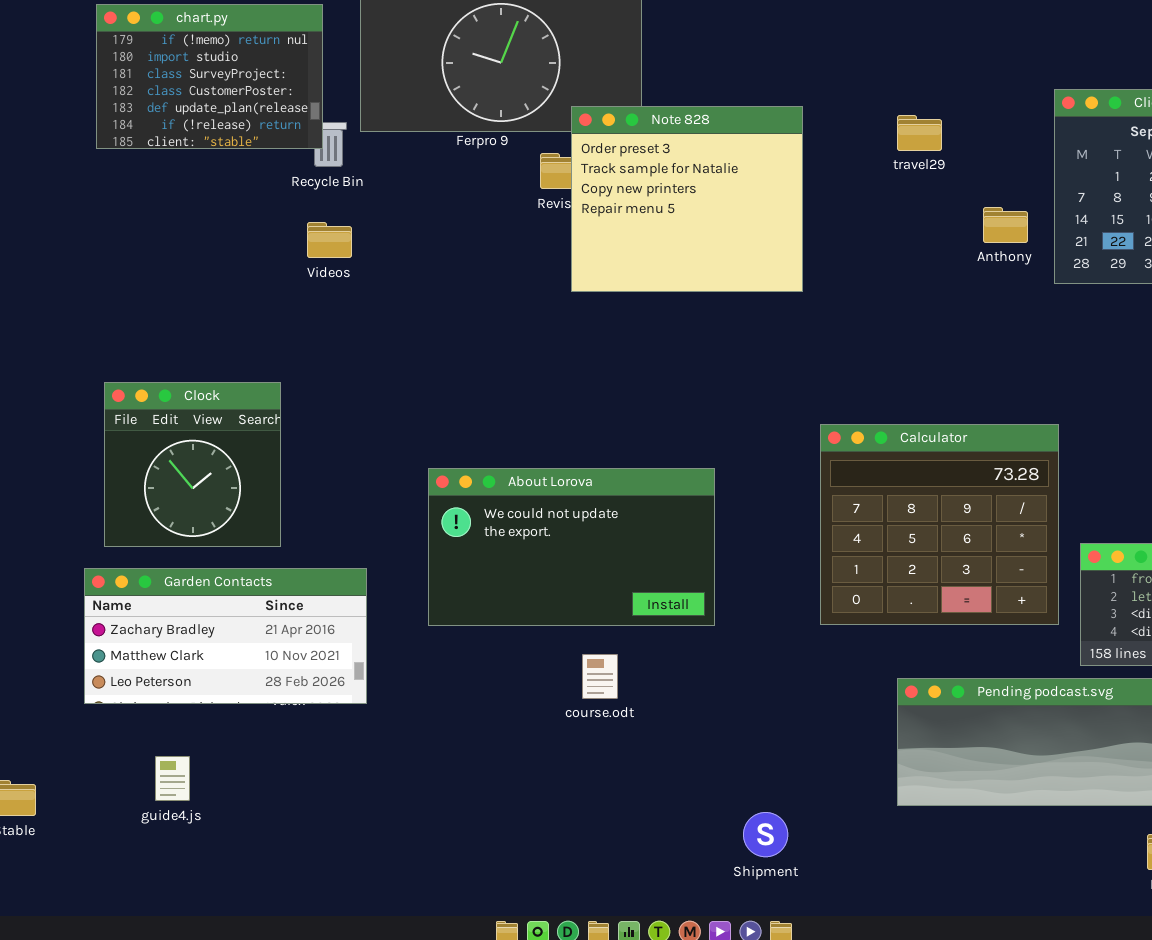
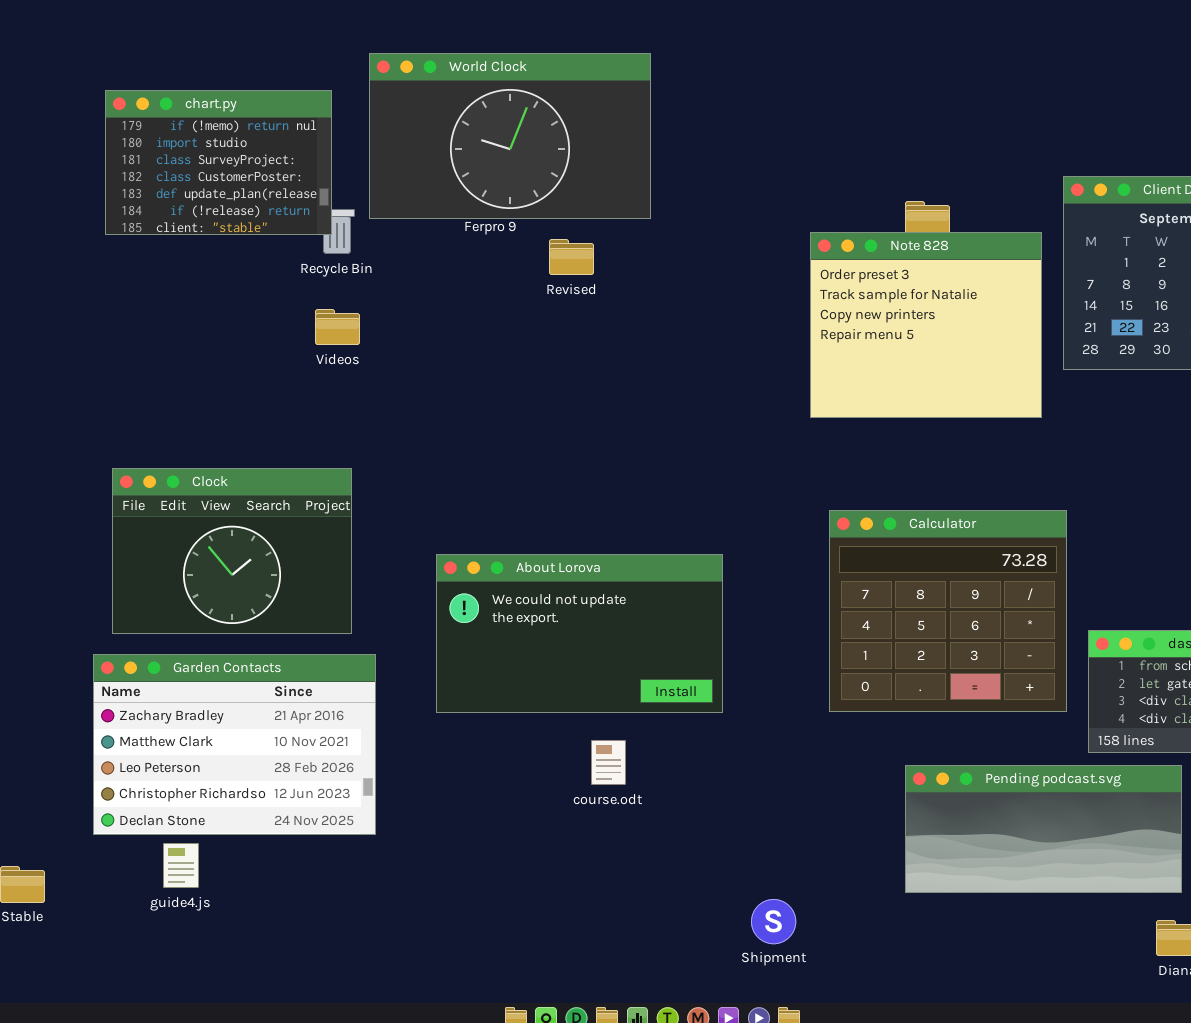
Note 828: [571,106,803,292] -> [810,232,1042,418], moved
Clock: [104,382,281,547] -> [112,468,352,634], resized
Garden Contacts: [84,568,367,704] -> [93,654,376,835], resized

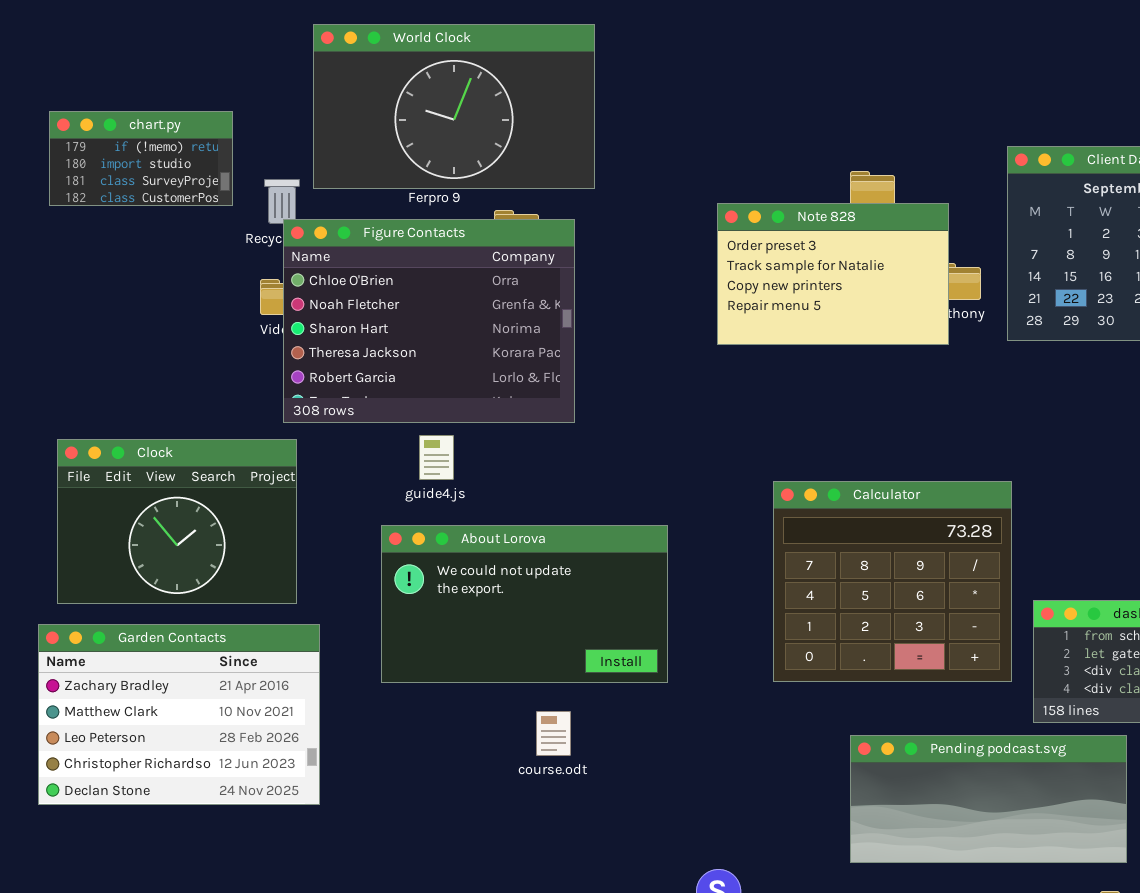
chart.py: [105,90,332,235] -> [49,111,233,206], resized
Note 828: [810,232,1042,418] -> [717,203,949,345], moved, resized
Figure Contacts: none -> [283,219,575,423], opened
guide4.js: [163,843,199,888] -> [419,435,454,480], moved

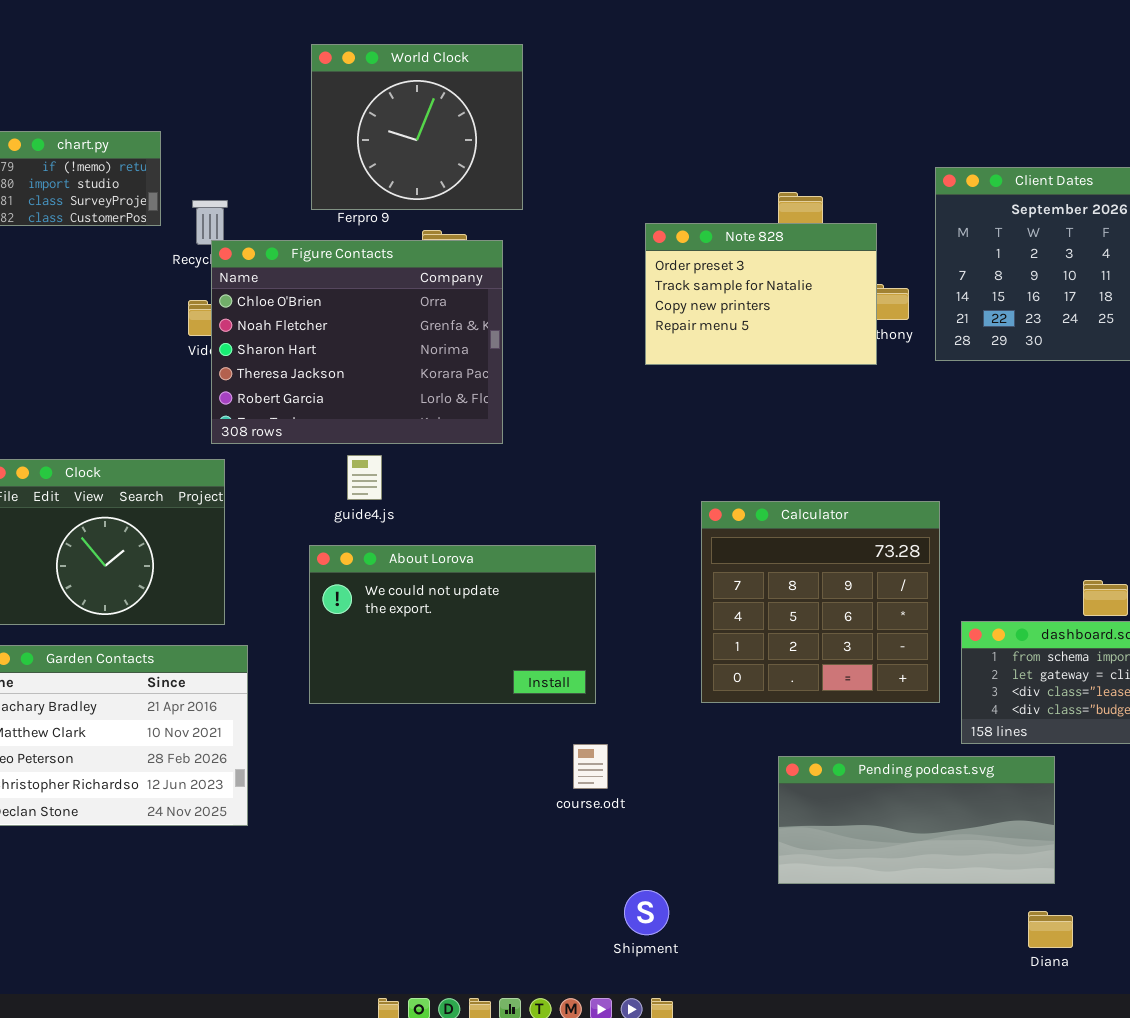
World Clock: [313,24,595,189] -> [311,44,523,210], resized
course.odt: [536,711,571,756] -> [573,744,608,789], moved

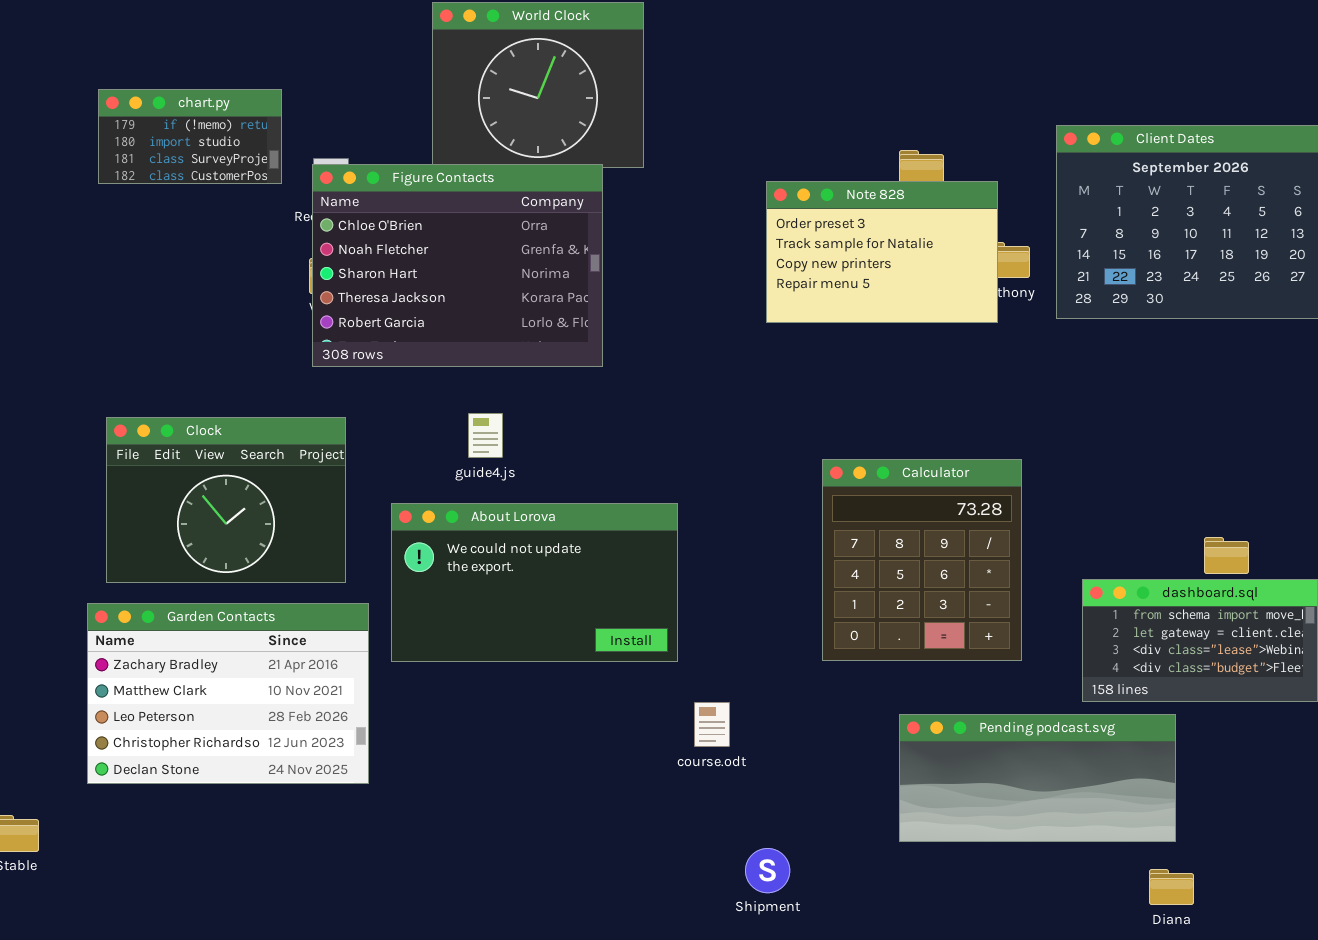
Figure Contacts: [211,240,503,444] -> [312,164,603,367], moved
Calculator: [701,501,940,703] -> [822,459,1022,661], resized
About Lorova: [309,545,596,704] -> [391,503,678,662], moved

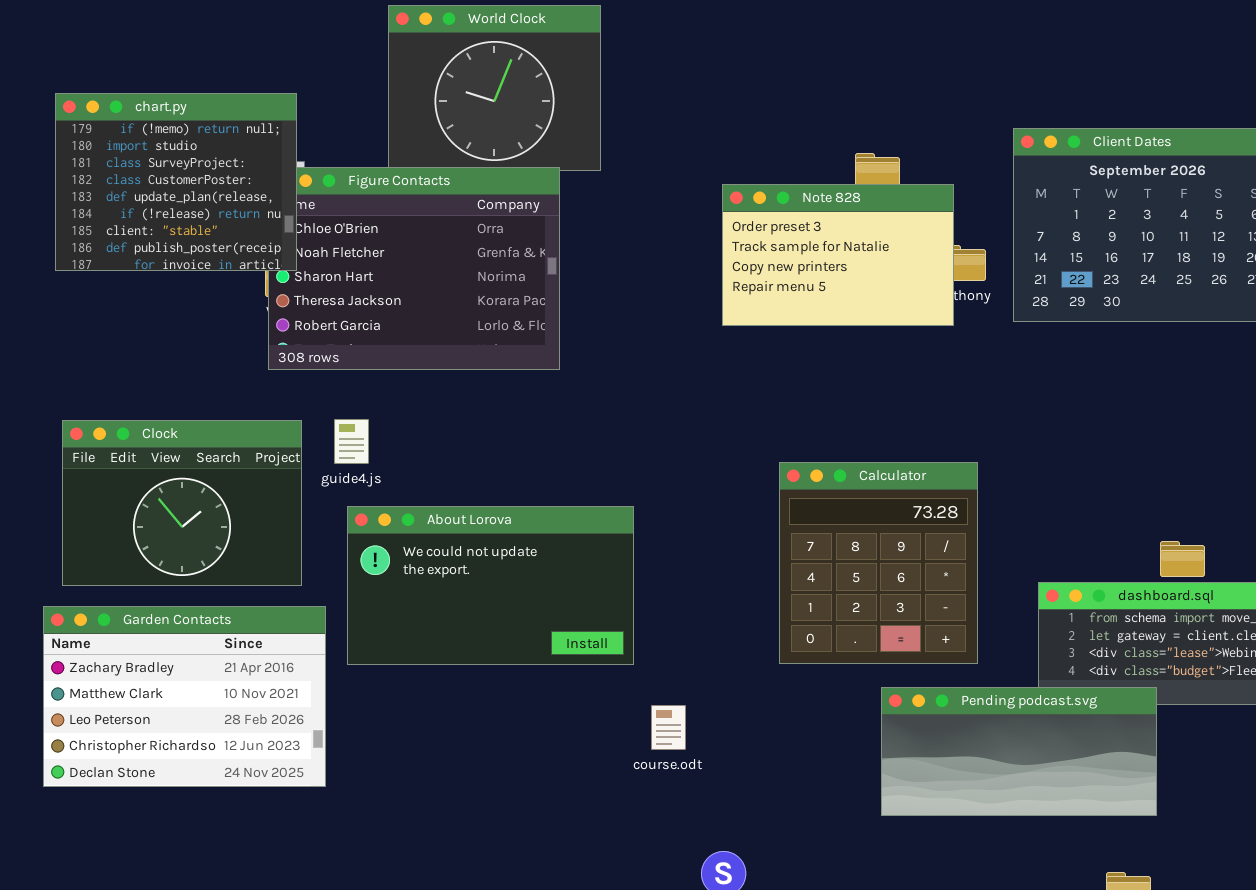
chart.py: [98,89,282,184] -> [55,93,297,271], resized
guide4.js: [468,413,503,458] -> [334,419,369,464], moved
Pending podcast.svg: [899,714,1176,842] -> [881,687,1157,816], moved

